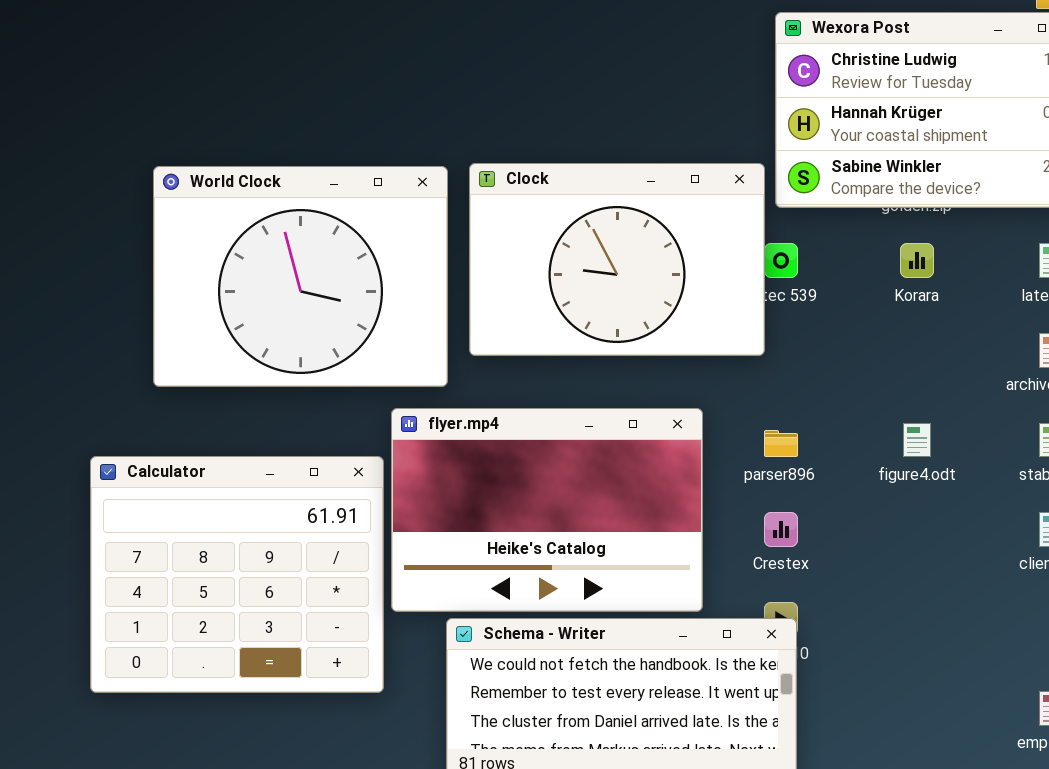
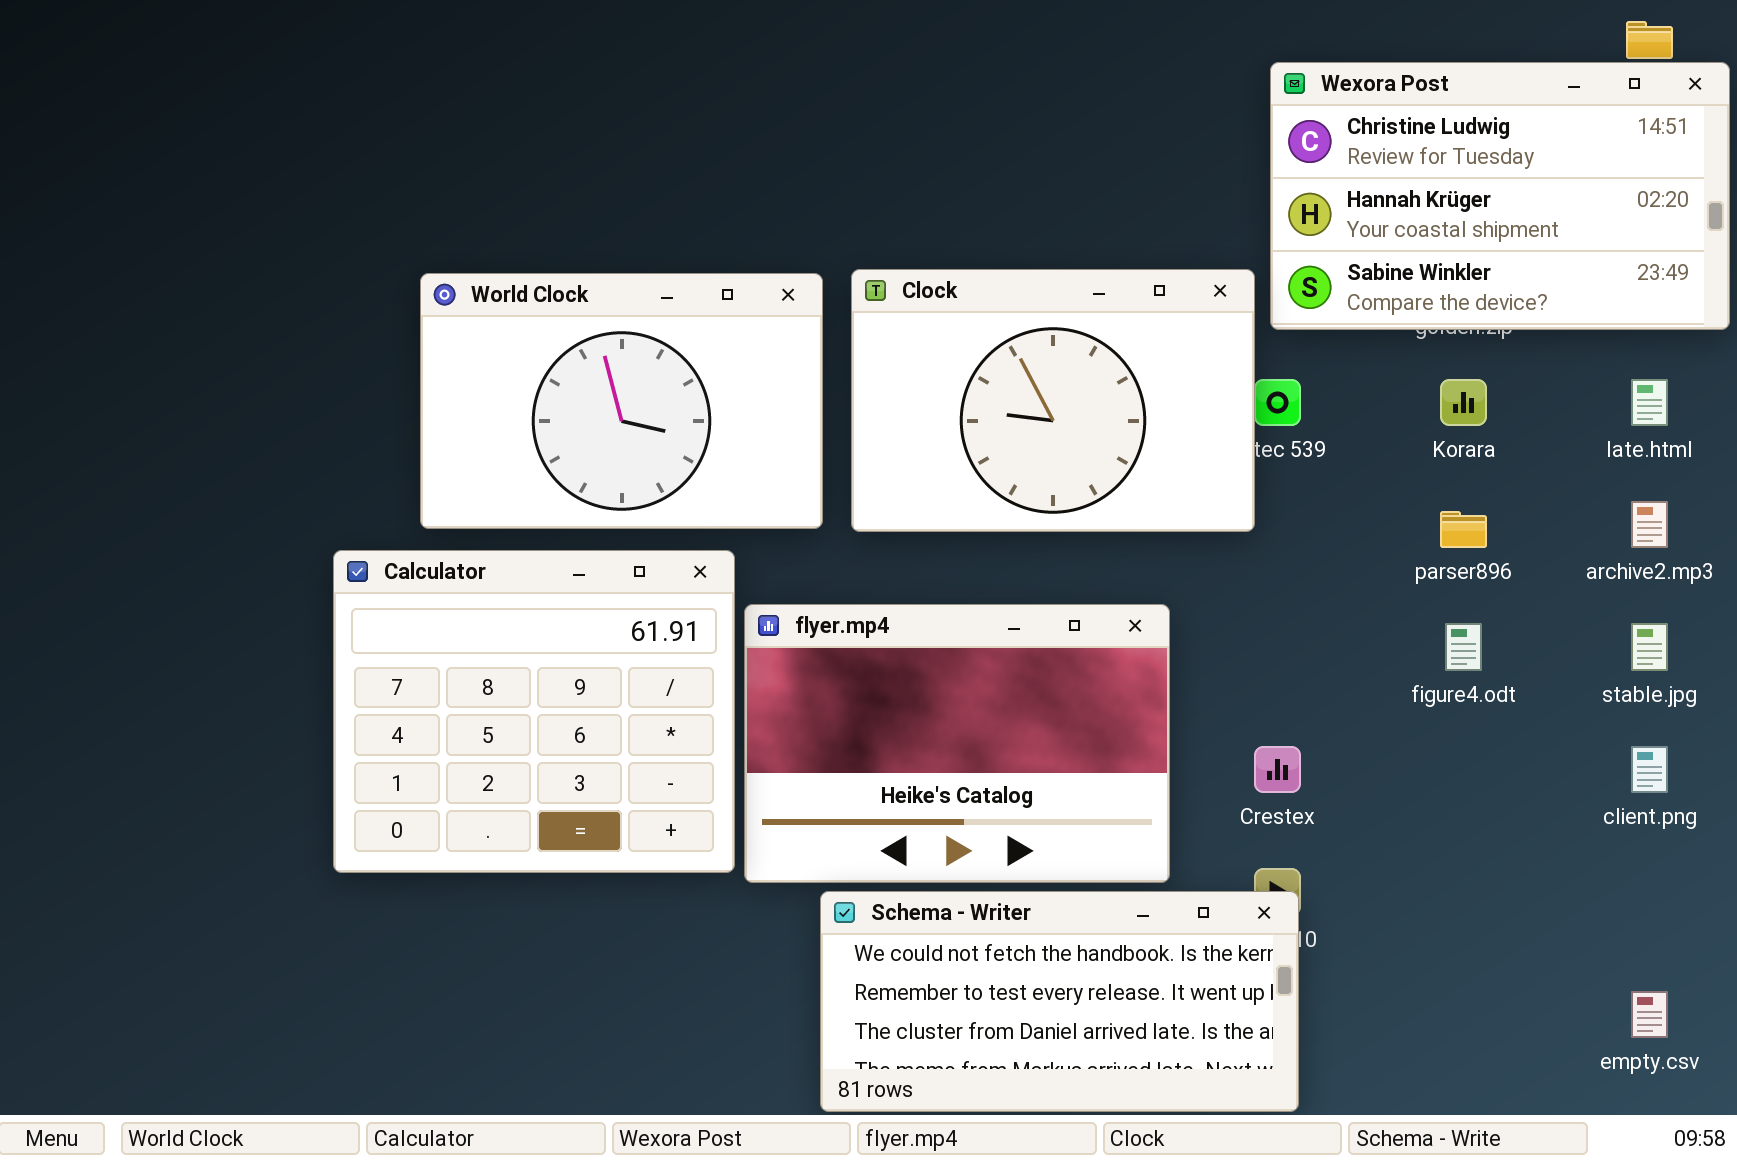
World Clock: [153,166,448,387] -> [420,273,823,529], resized
parser896: [764,430,798,457] -> [1440,511,1487,548], moved
Calculator: [90,456,384,693] -> [333,550,735,873], moved

